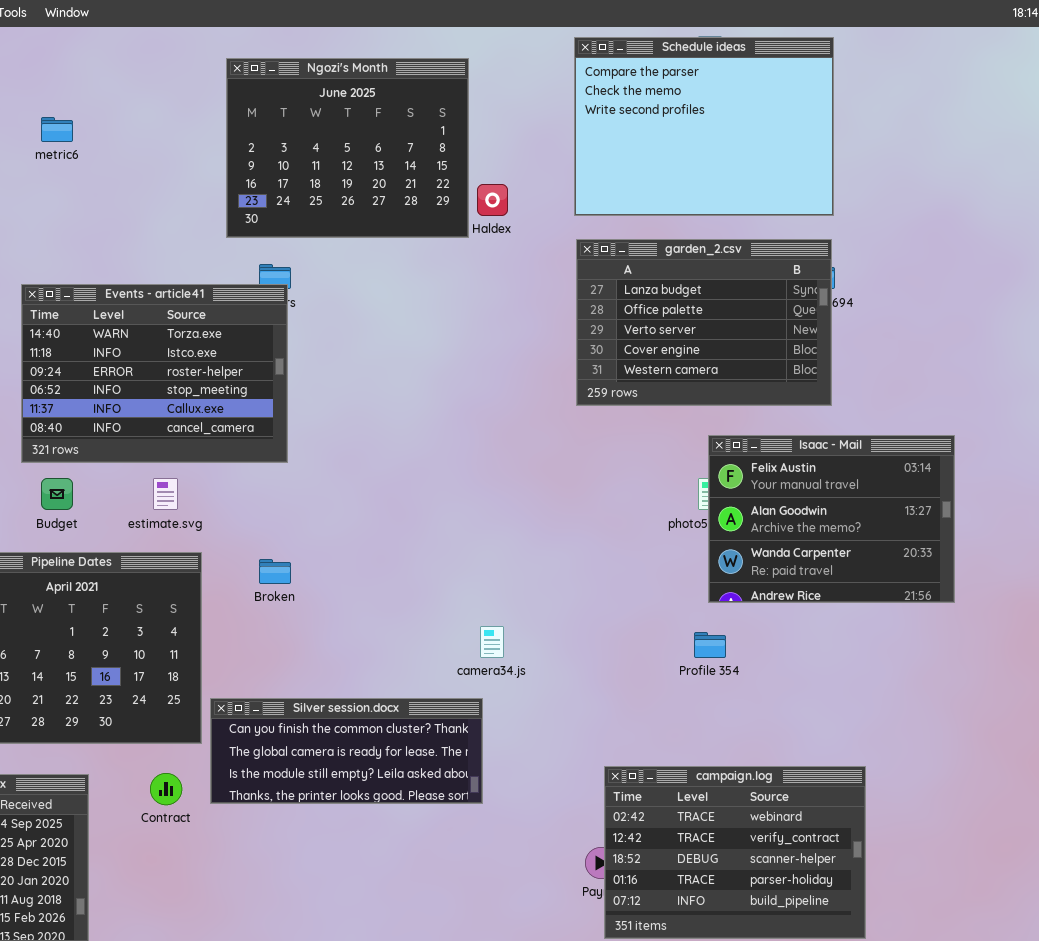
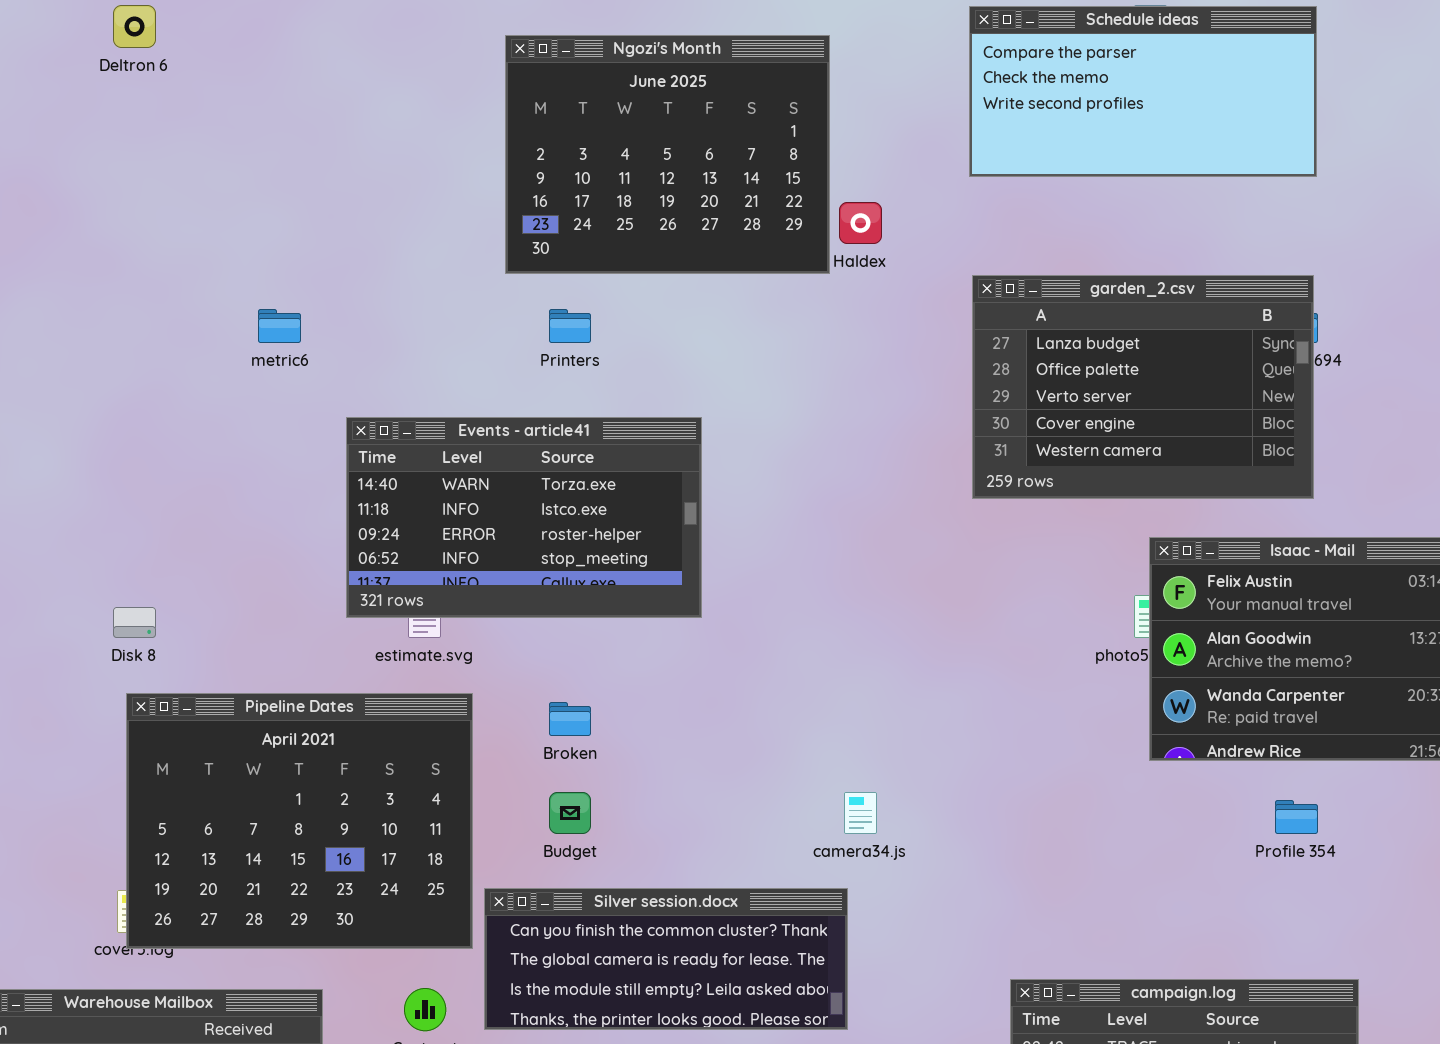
Schedule ideas: [574,37,834,216] -> [969,6,1317,177], resized
metric6: [41,117,73,142] -> [258,309,301,343], moved
Events - article41: [21,284,288,463] -> [346,417,702,618], moved, resized
Budget: [41,478,73,510] -> [549,792,591,834], moved
Profile 354: [694,632,726,658] -> [1275,800,1318,834], moved

